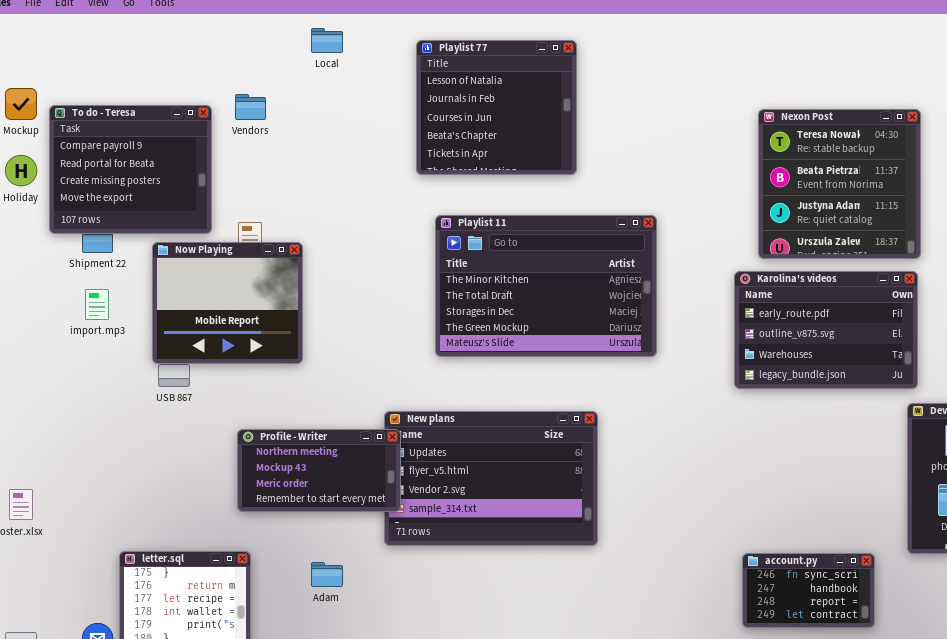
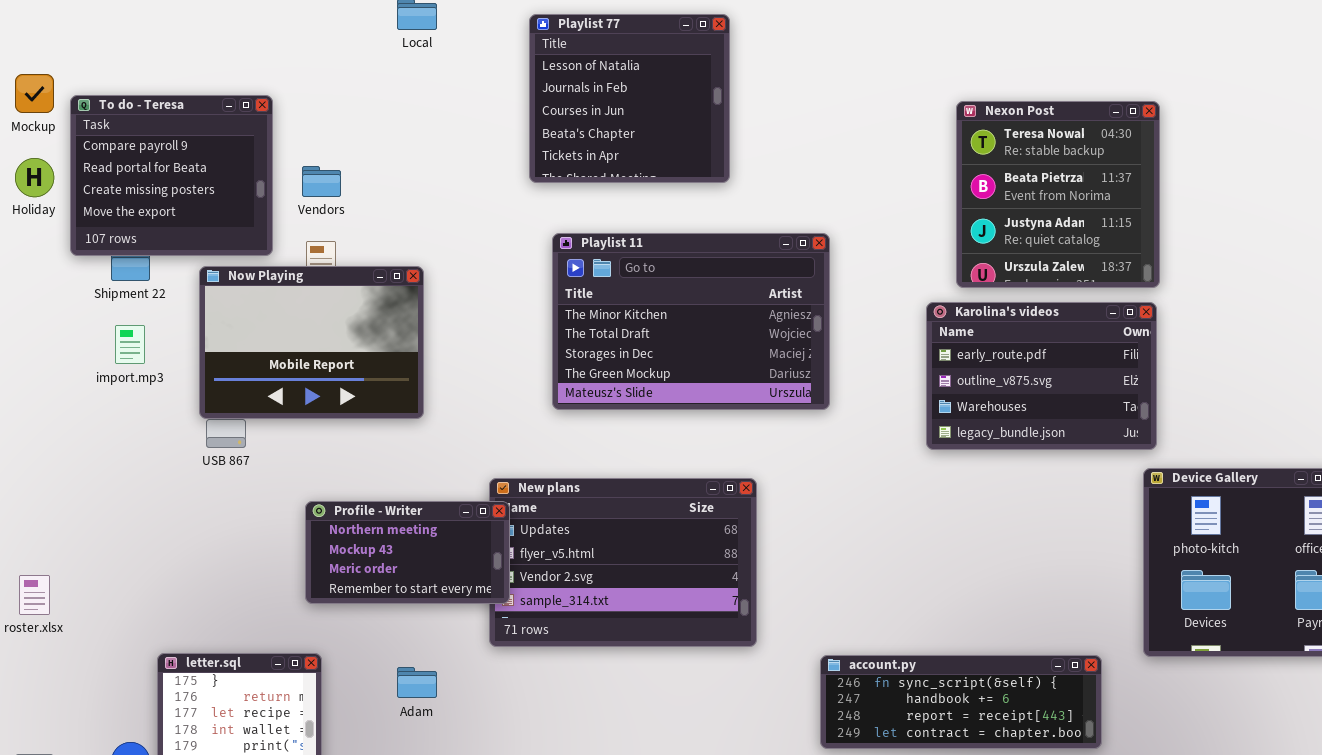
Vendors: [235,94,266,120] -> [302,166,341,197], moved
Now Playing: [152,242,303,364] -> [199,266,424,419], resized
account.py: [742,553,875,628] -> [820,655,1102,749], resized

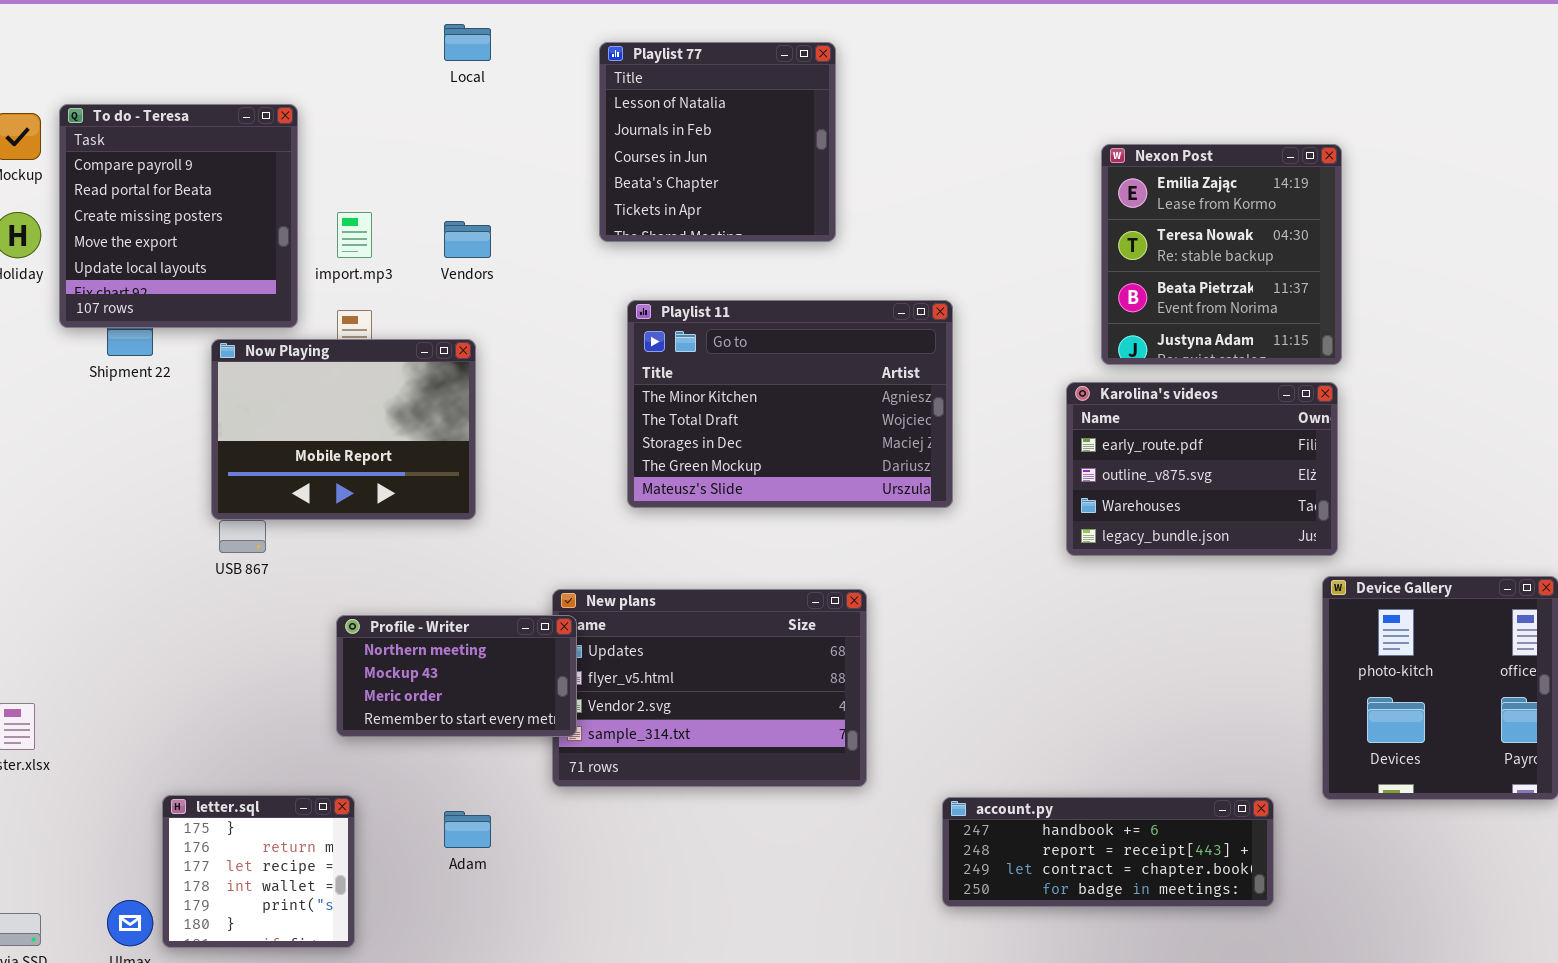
To do - Teresa: [70,95,273,256] -> [59,104,298,328], resized
Nexon Post: [956,101,1160,288] -> [1101,144,1342,365], scrolled up 1 row
Vendors: [302,166,341,197] -> [444,221,491,258], moved
import.mp3: [115,325,145,364] -> [337,212,372,258], moved
account.py: [820,655,1102,749] -> [942,797,1274,907], scrolled down 1 row

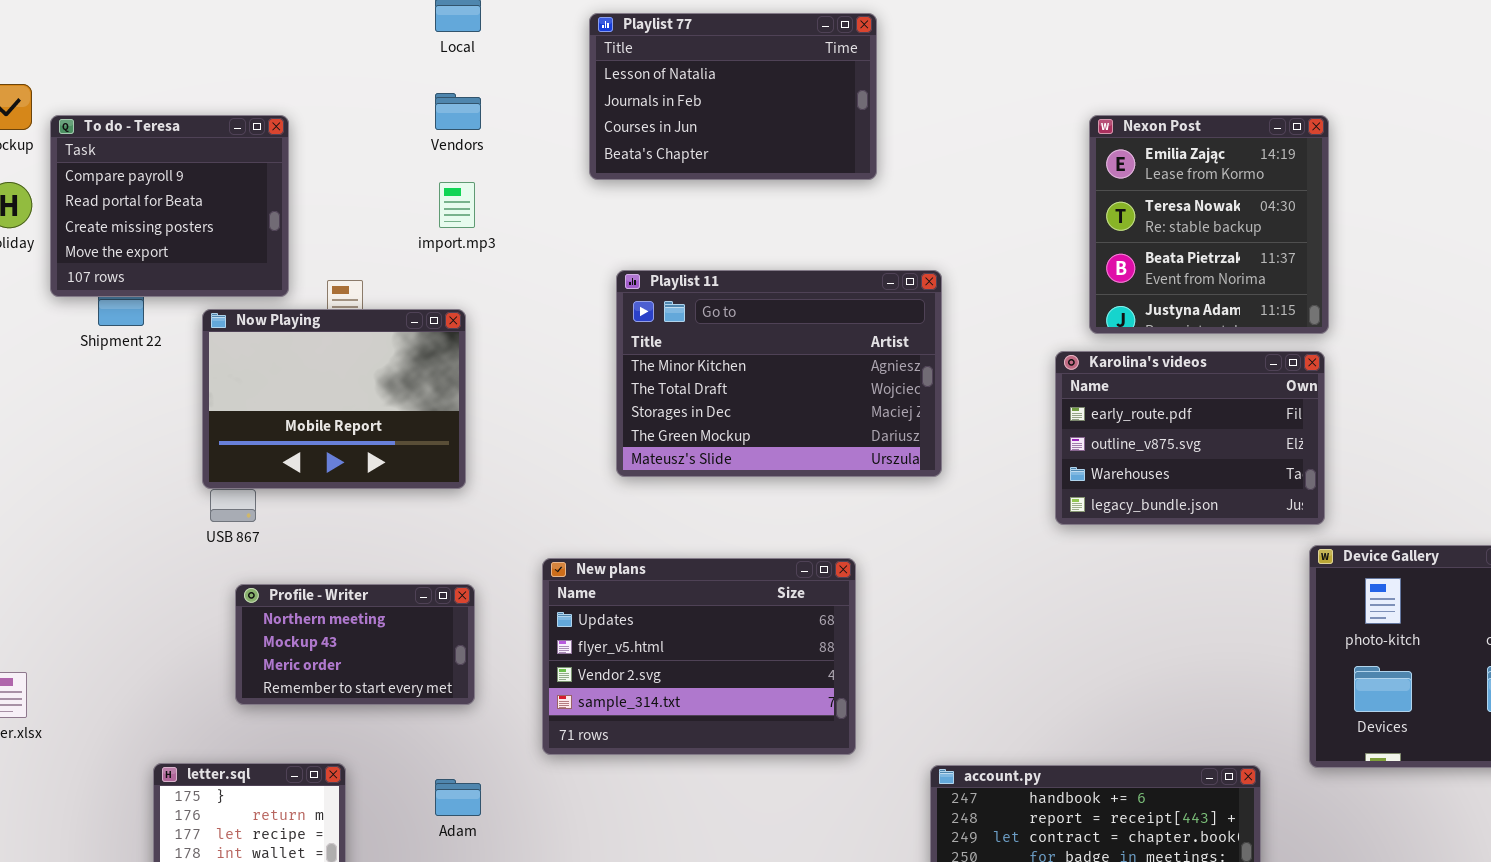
Playlist 77: [599,42,836,242] -> [589,13,877,180], resized
To do - Teresa: [59,104,298,328] -> [50,115,289,297], resized
import.mp3: [337,212,372,258] -> [439,182,475,228], moved
Vendors: [444,221,491,258] -> [435,93,481,130], moved
Profile - Writer: [336,615,577,737] -> [235,584,475,705], moved

